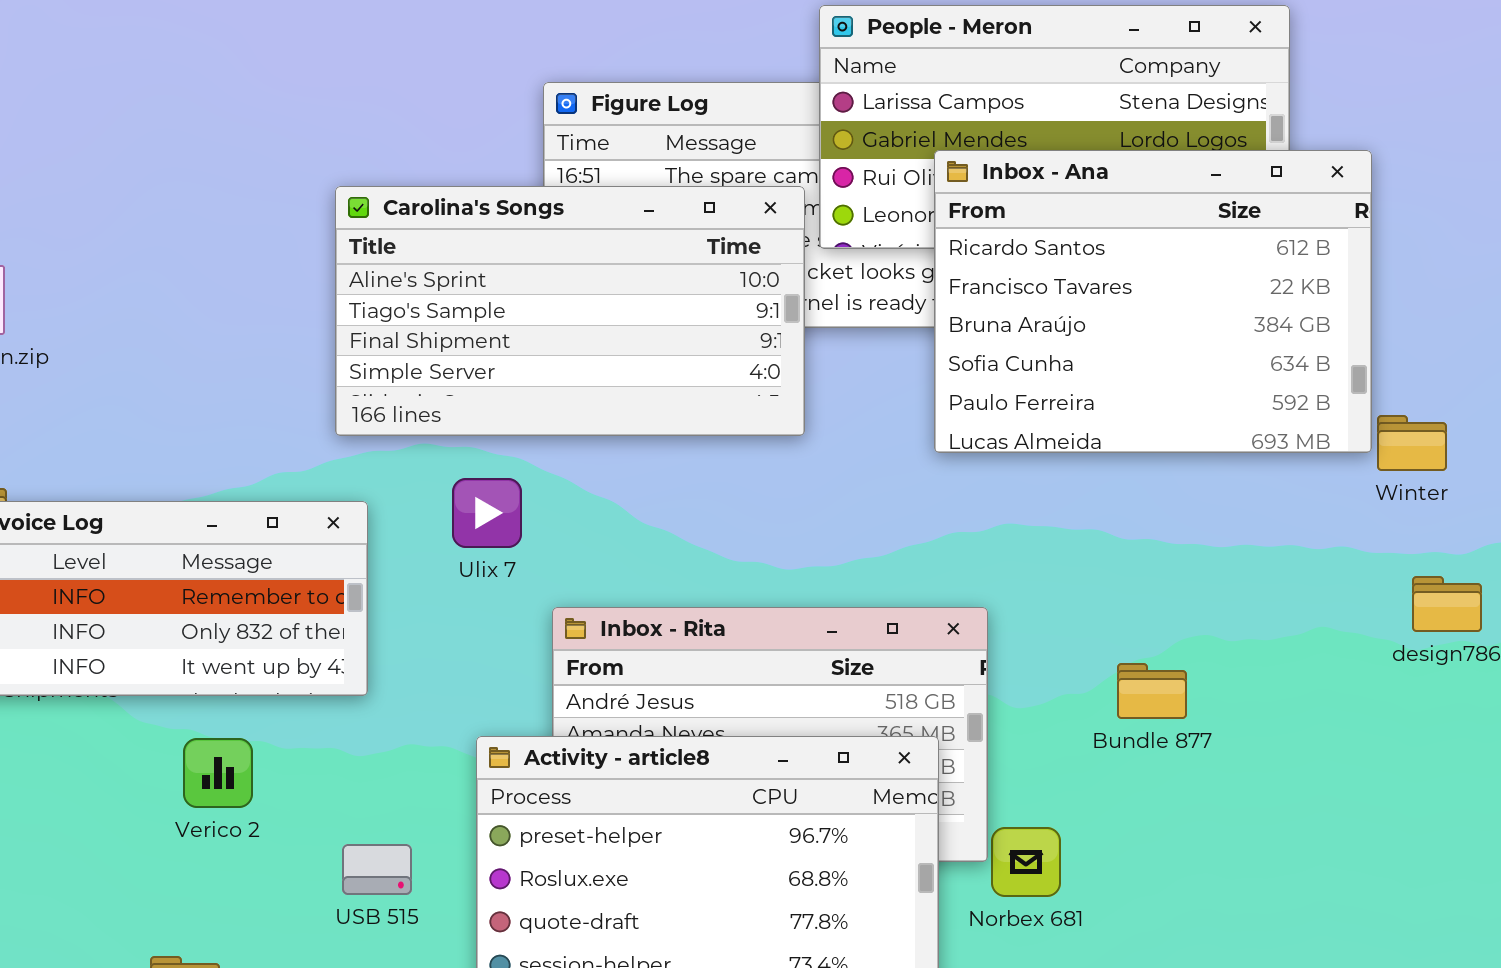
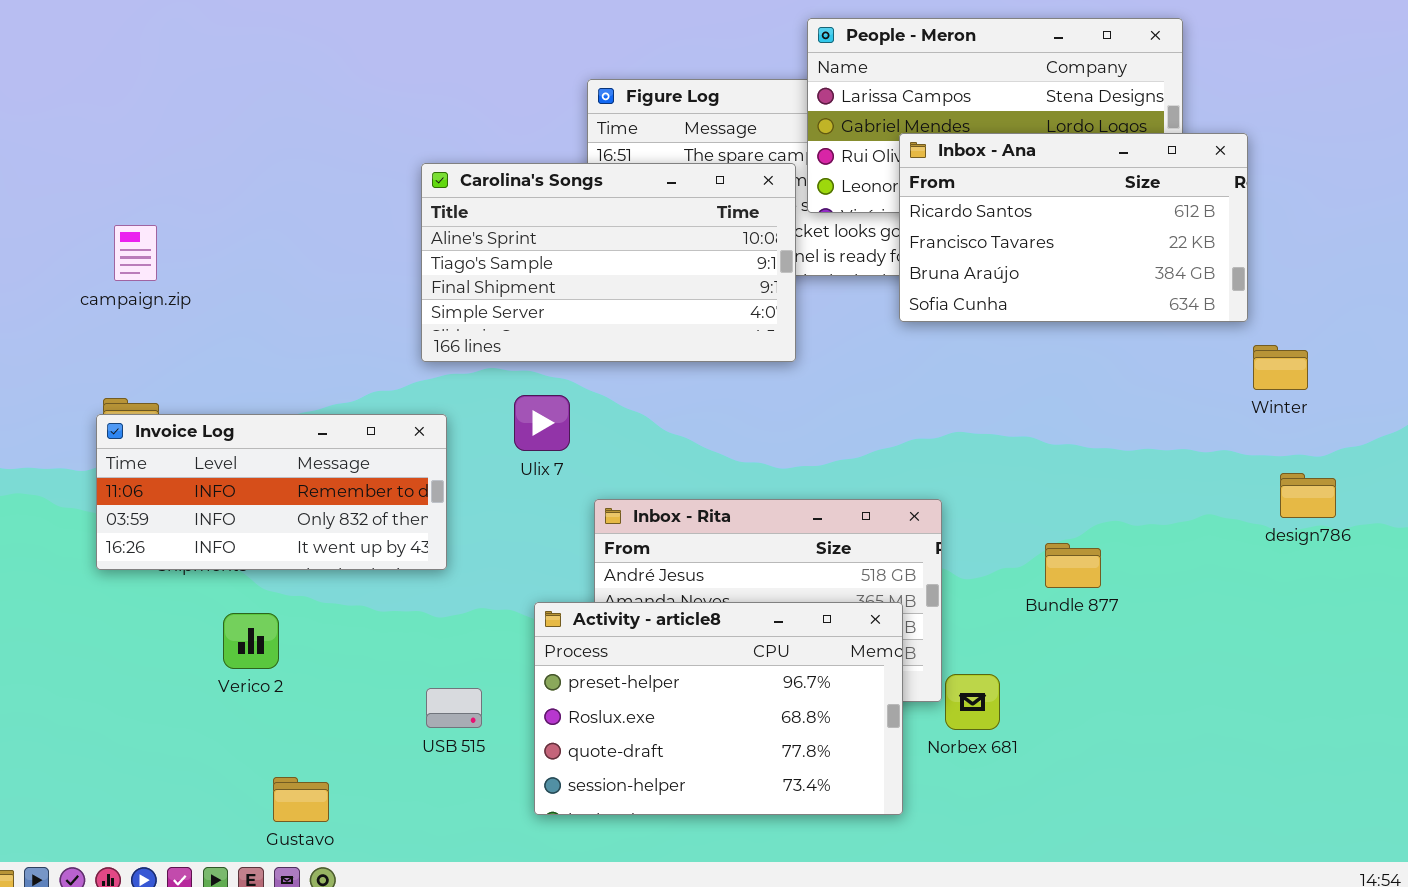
Inbox - Ana: [934,150,1372,453] -> [899,133,1248,322], resized
Verico 2: [183,738,253,808] -> [223,613,279,669], moved

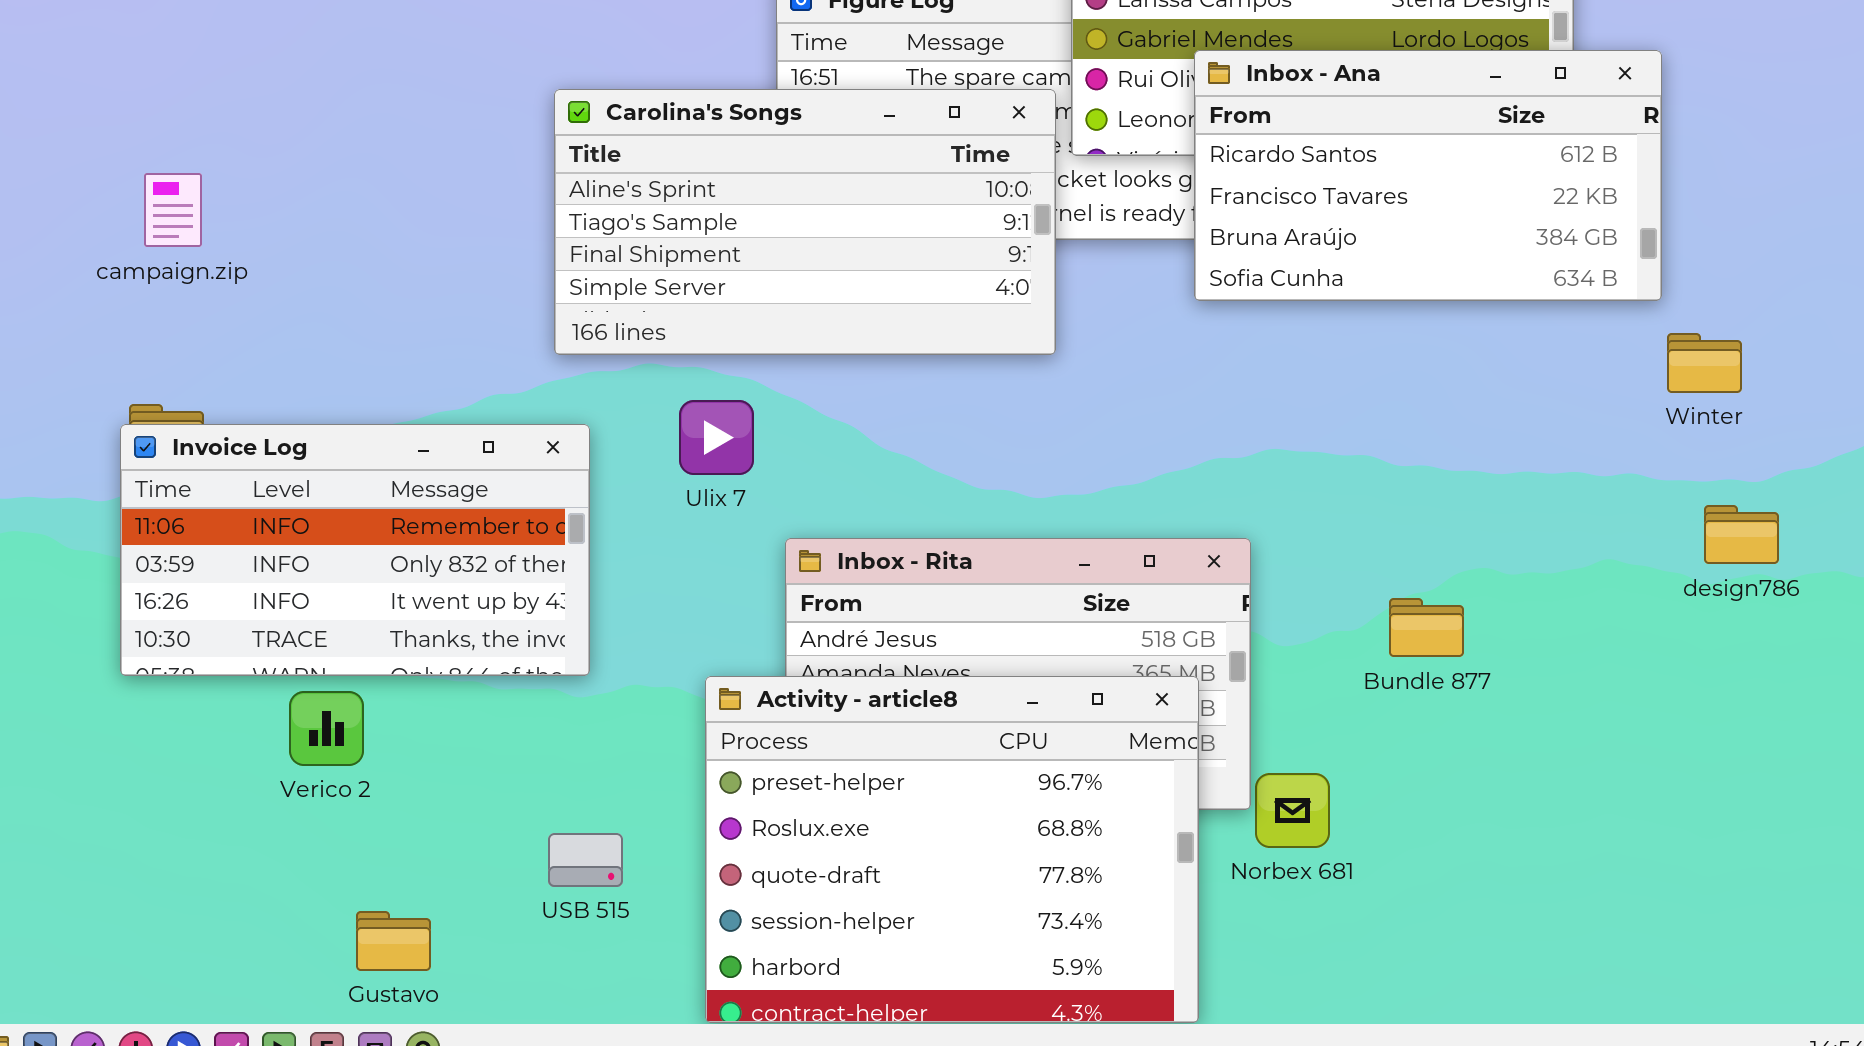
Invoice Log: [96,414,447,570] -> [120,424,590,676], resized
Activity - article8: [534,602,903,815] -> [705,676,1199,1023], resized
USB 515: [426,688,482,728] -> [548,833,623,887], moved

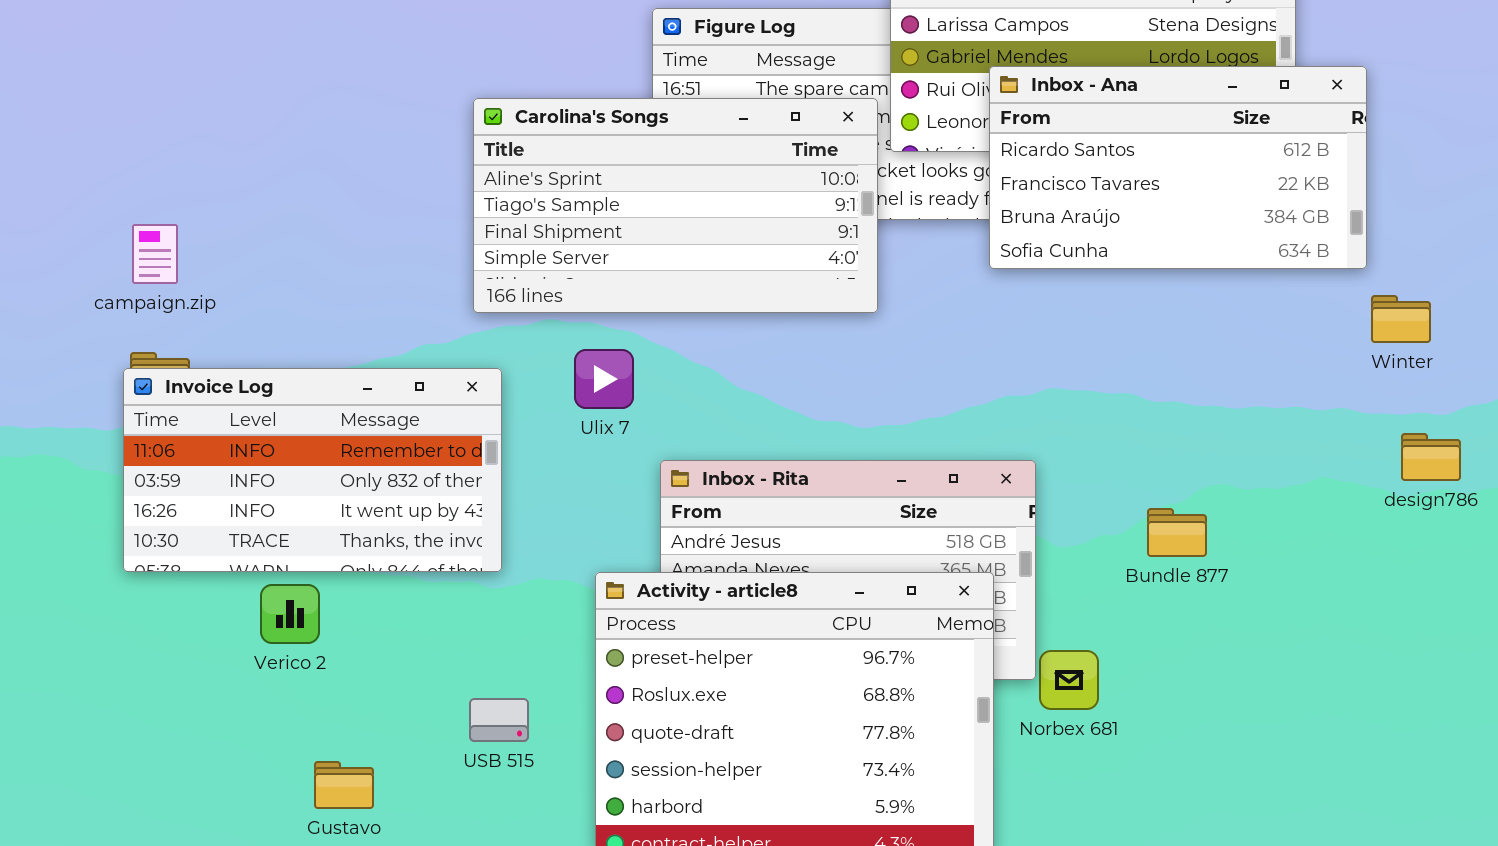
campaign.zip: [144,173,202,247] -> [132,224,178,284], moved

